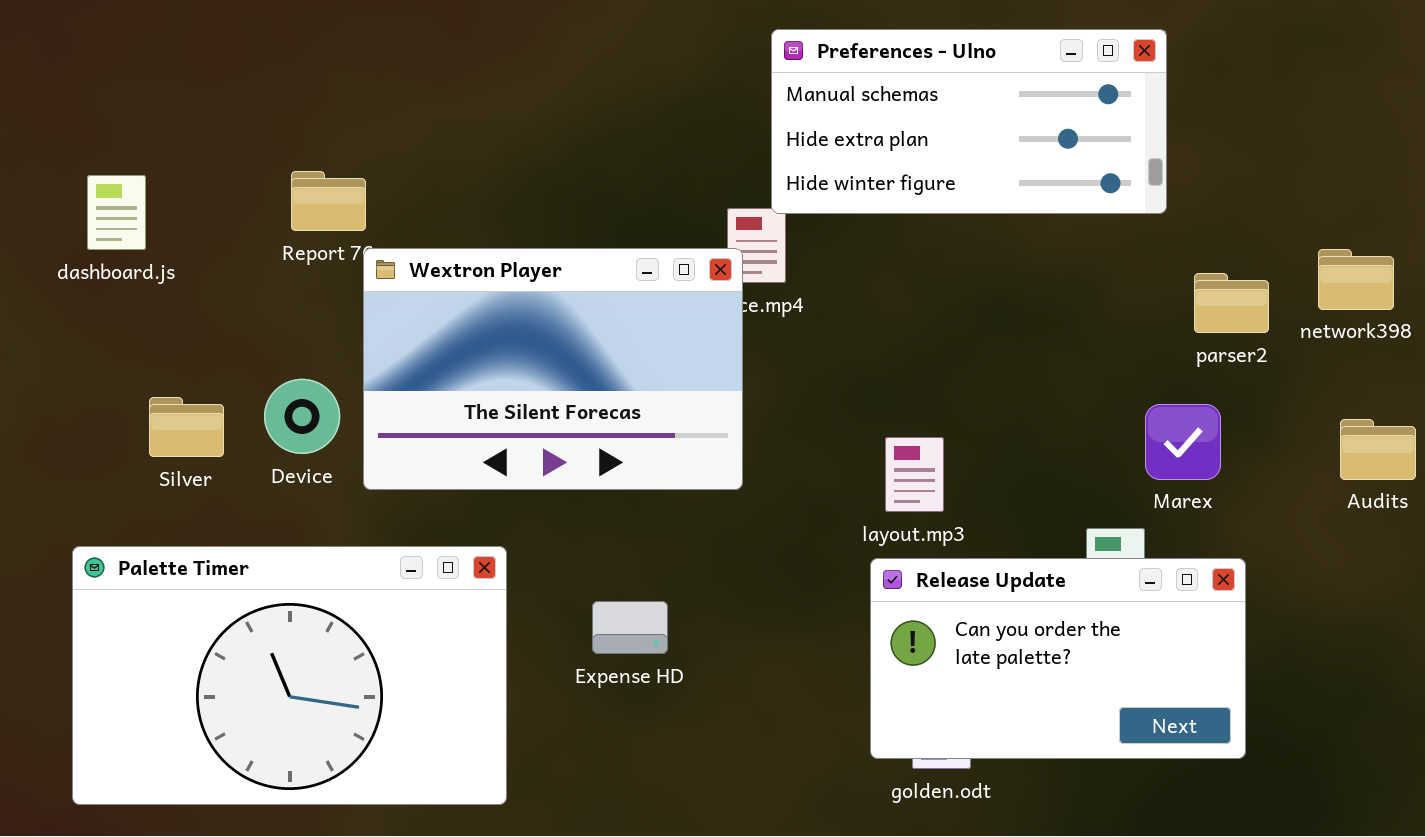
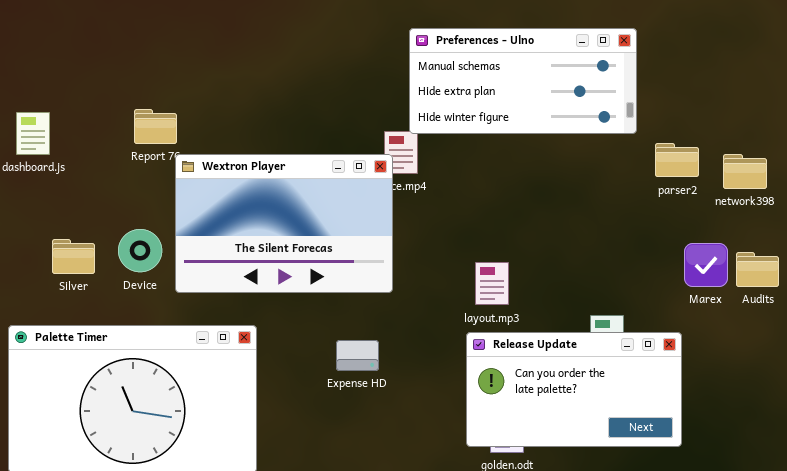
parser2: [1194,273,1269,333] -> [655,143,699,177], moved
Marex: [1145,404,1221,480] -> [684,243,728,287], moved
Expense HD: [592,601,668,654] -> [336,340,379,371], moved

